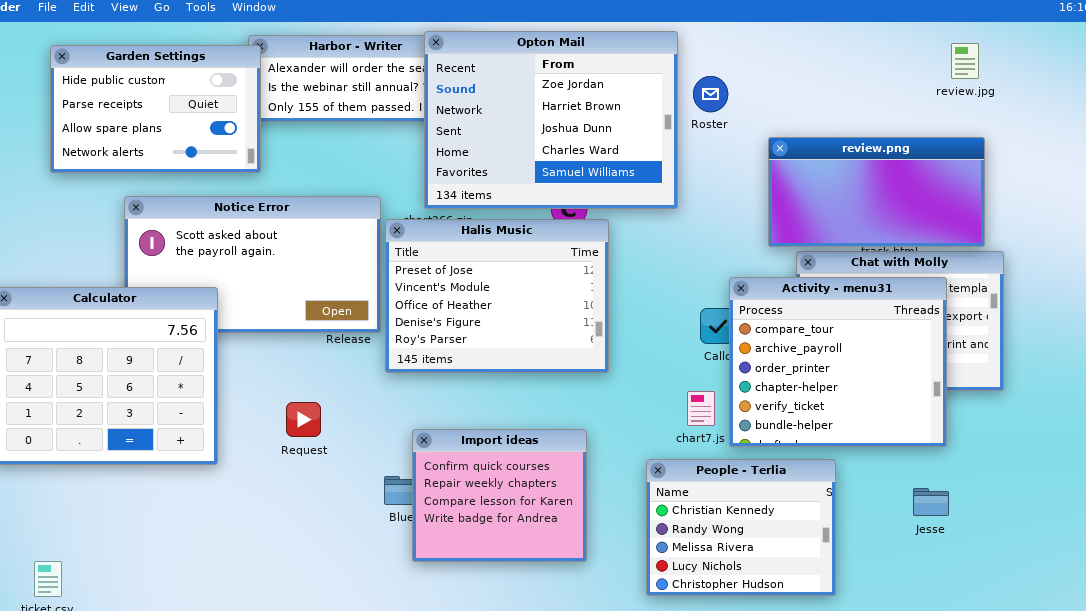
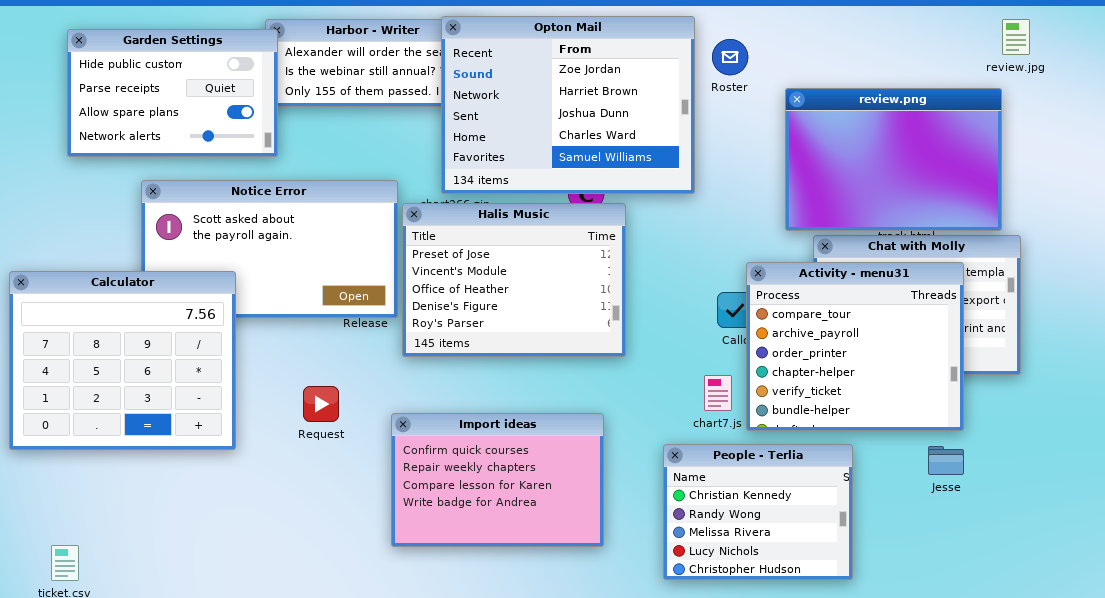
review.jpg: [951,43,979,79] -> [1002,19,1030,55], moved
Roster: [693,76,728,112] -> [712,39,748,75], moved
review.png: [768,137,985,247] -> [785,88,1002,231], resized
Import ideas: [412,429,587,562] -> [391,413,604,547], resized
Jesse: [913,488,949,516] -> [928,446,964,475], moved

